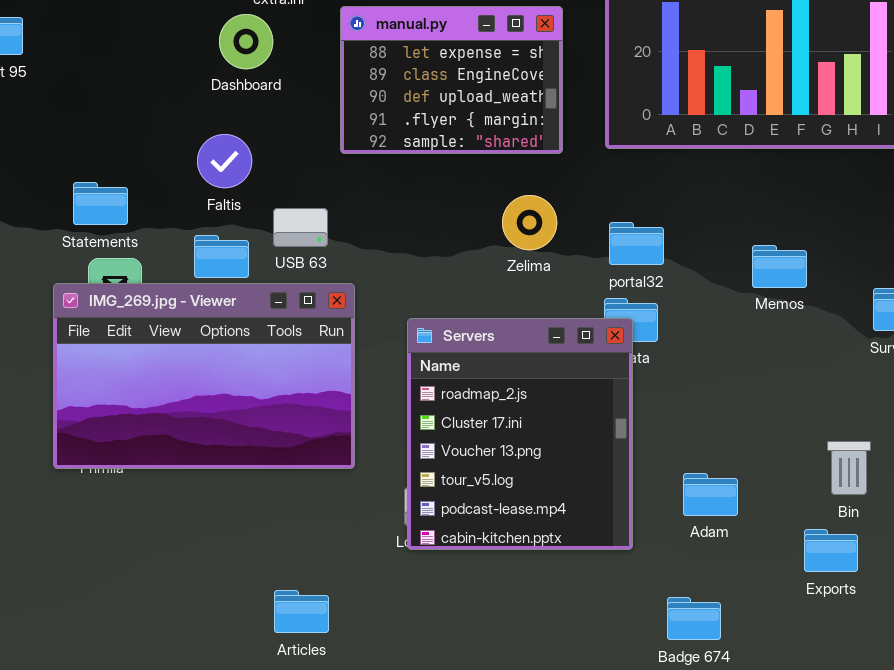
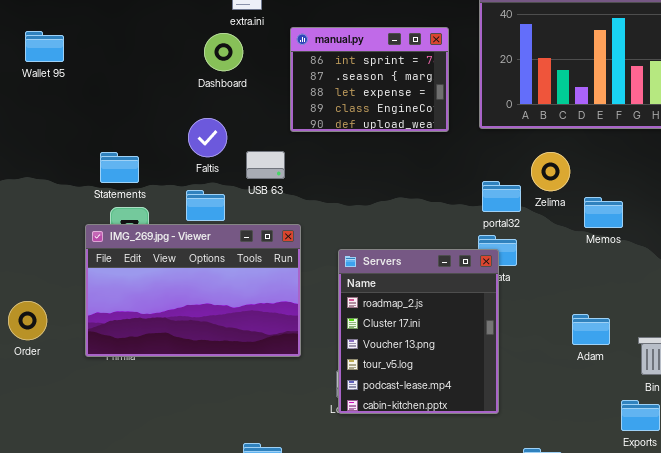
manual.py: [340,6,563,154] -> [290,27,449,132], scrolled up 2 rows
Zelima: [502,195,557,250] -> [531,152,570,191], moved
USB 63: [273,208,328,247] -> [246,151,285,179], moved
Adam: [683,473,738,516] -> [572,314,610,345], moved

